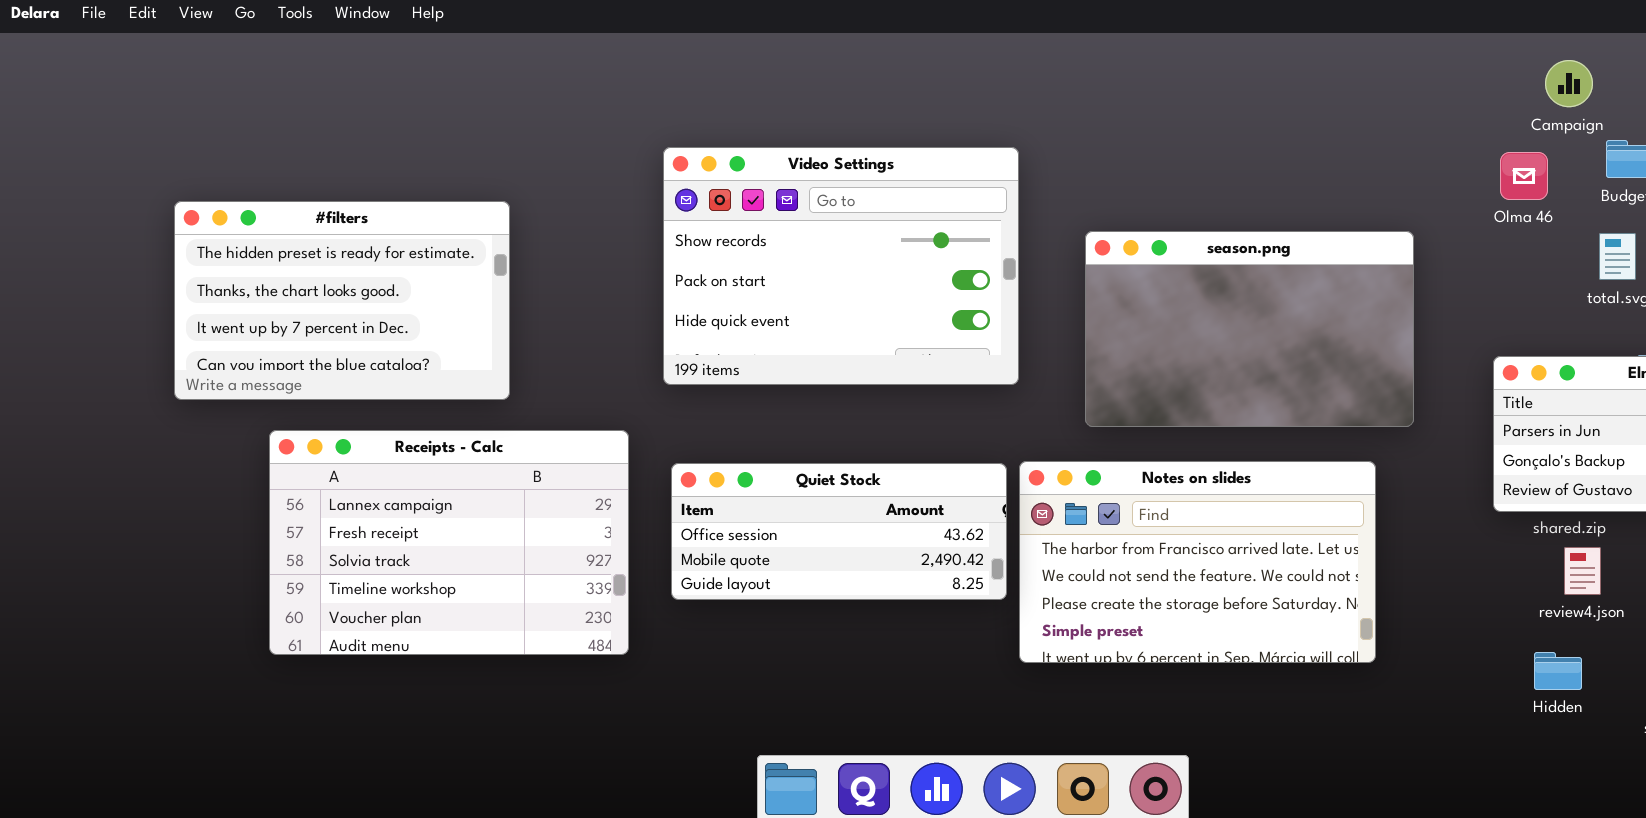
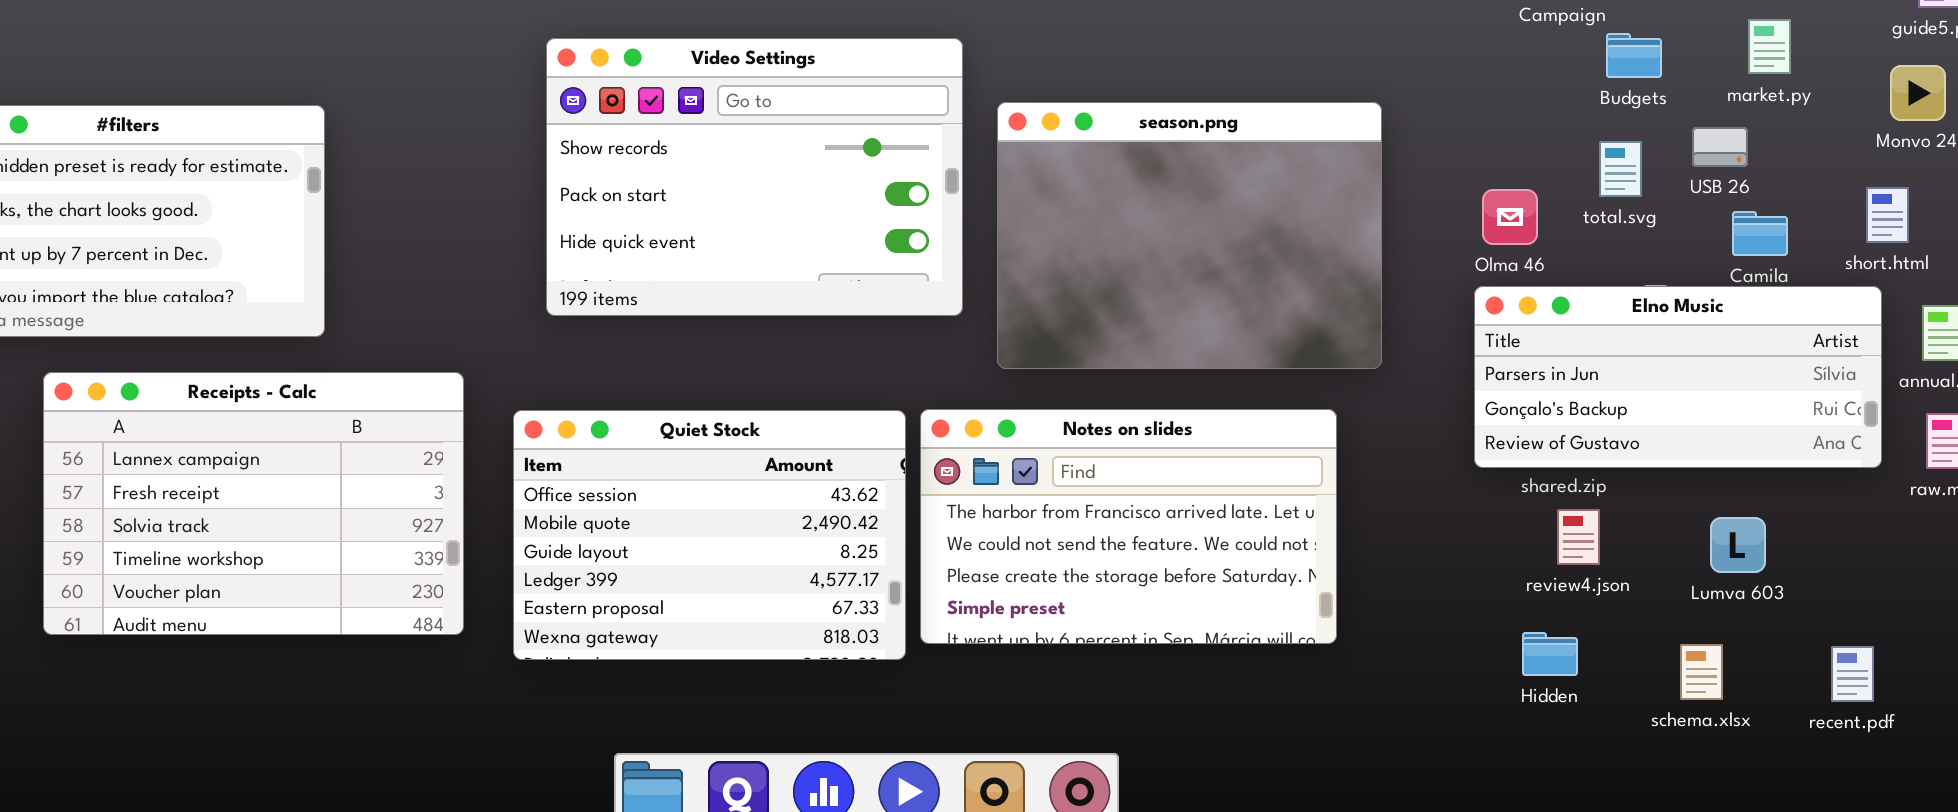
Video Settings: [663,147,1019,385] -> [546,38,963,316], moved
Olma 46: [1500,152,1548,200] -> [1482,189,1538,245], moved
season.png: [1085,231,1414,427] -> [997,102,1382,369], resized
Quiet Stock: [671,463,1007,600] -> [513,410,906,660], resized

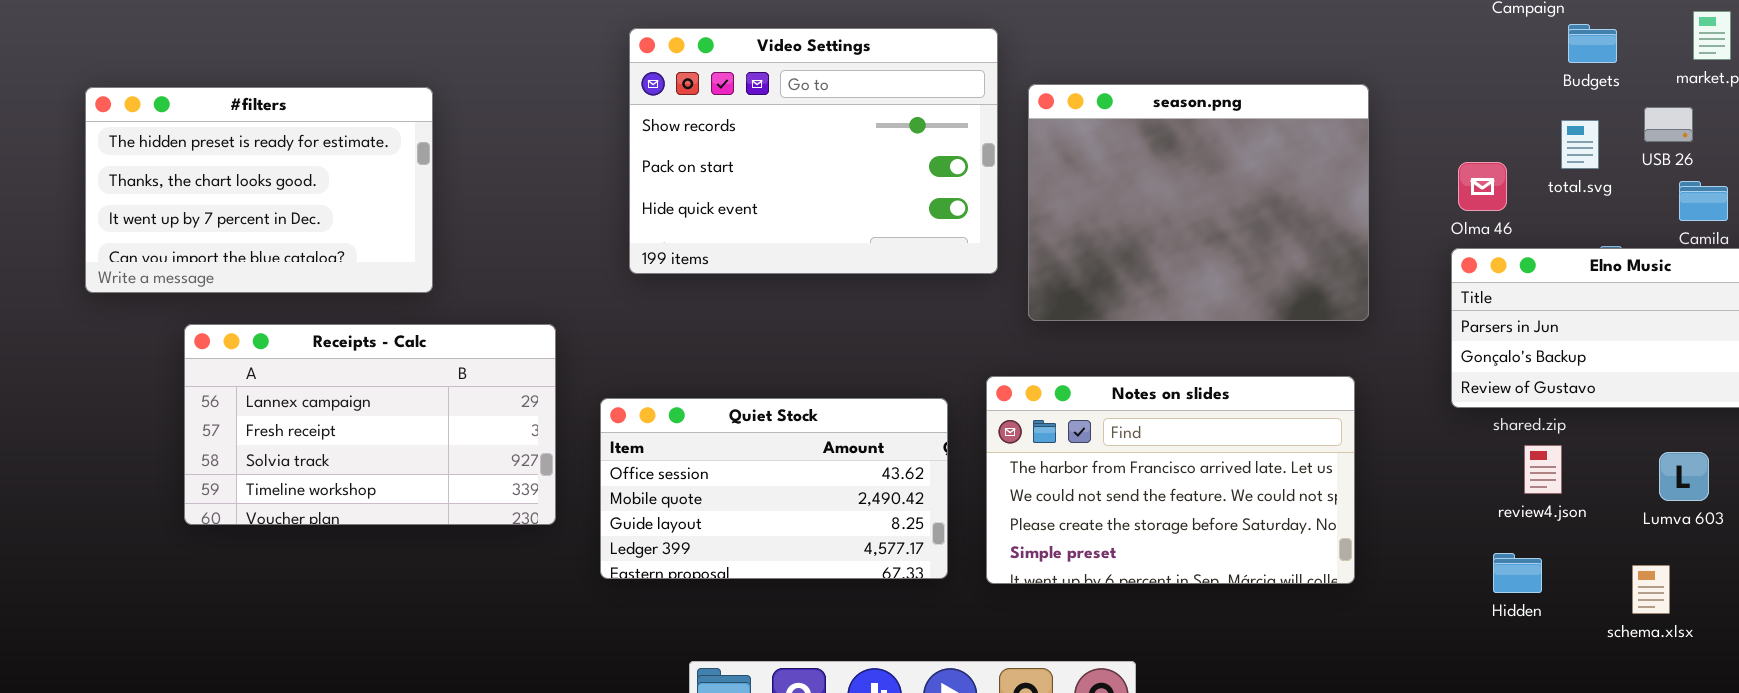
Receipts - Calc: [43,372,464,635] -> [184,324,556,525], resized
Notes on slides: [920,409,1337,644] -> [986,376,1355,584], moved
Quiet Stock: [513,410,906,660] -> [600,398,948,579], resized

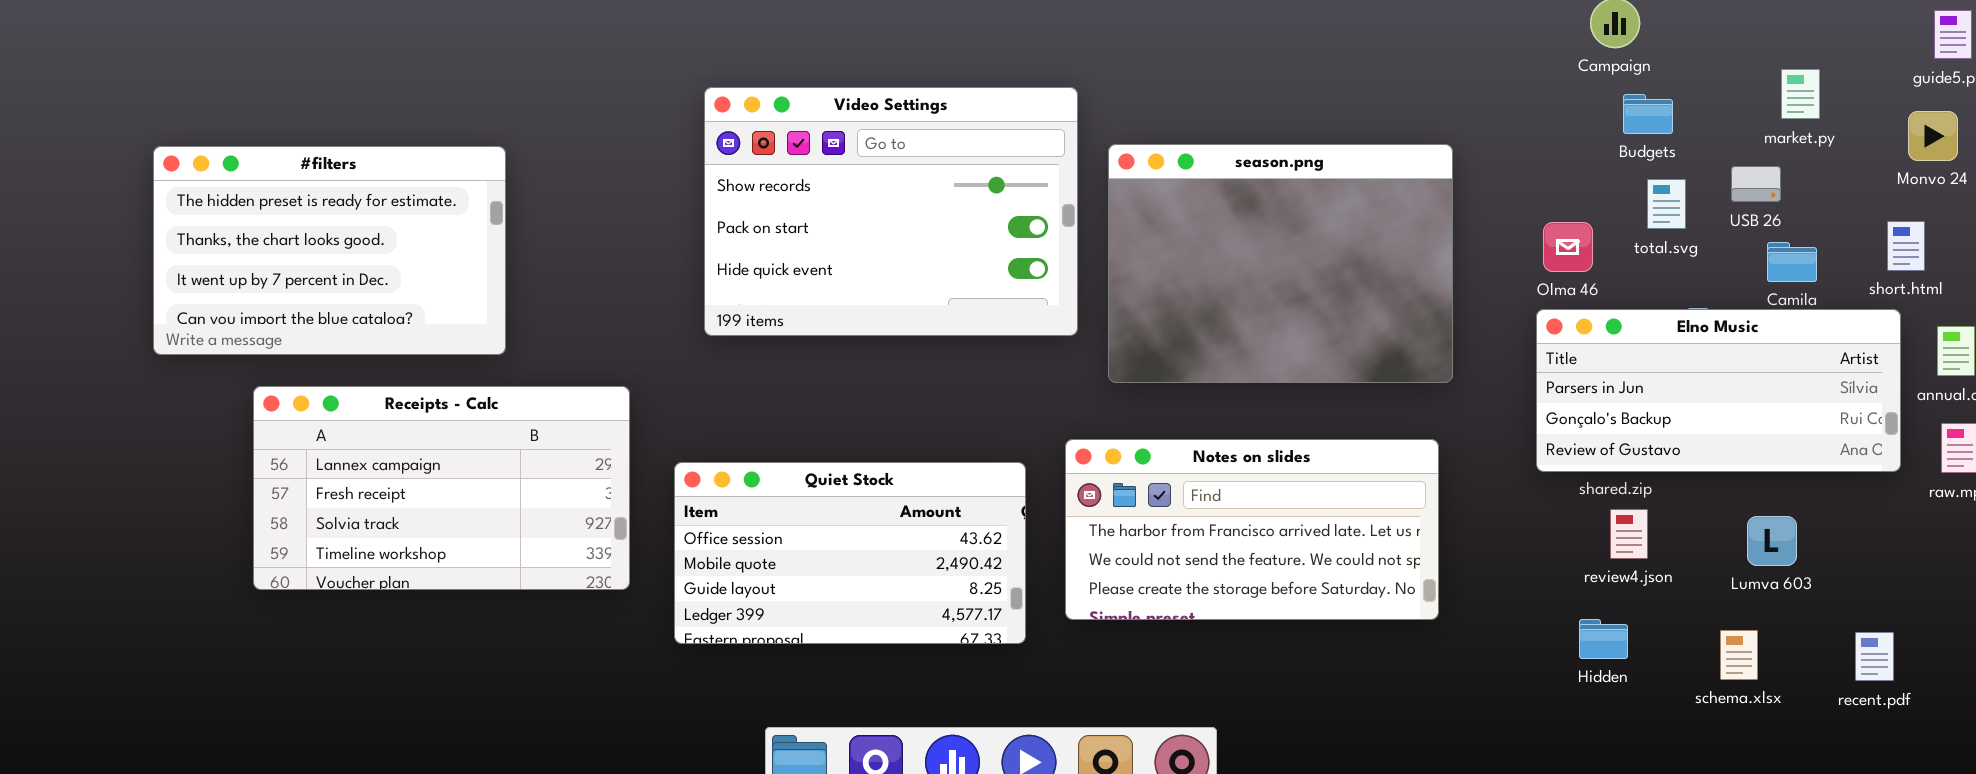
Budgets: [1568,24,1617,63] -> [1623,94,1673,134], moved
Notes on slides: [986,376,1355,584] -> [1065,439,1439,620], resized

